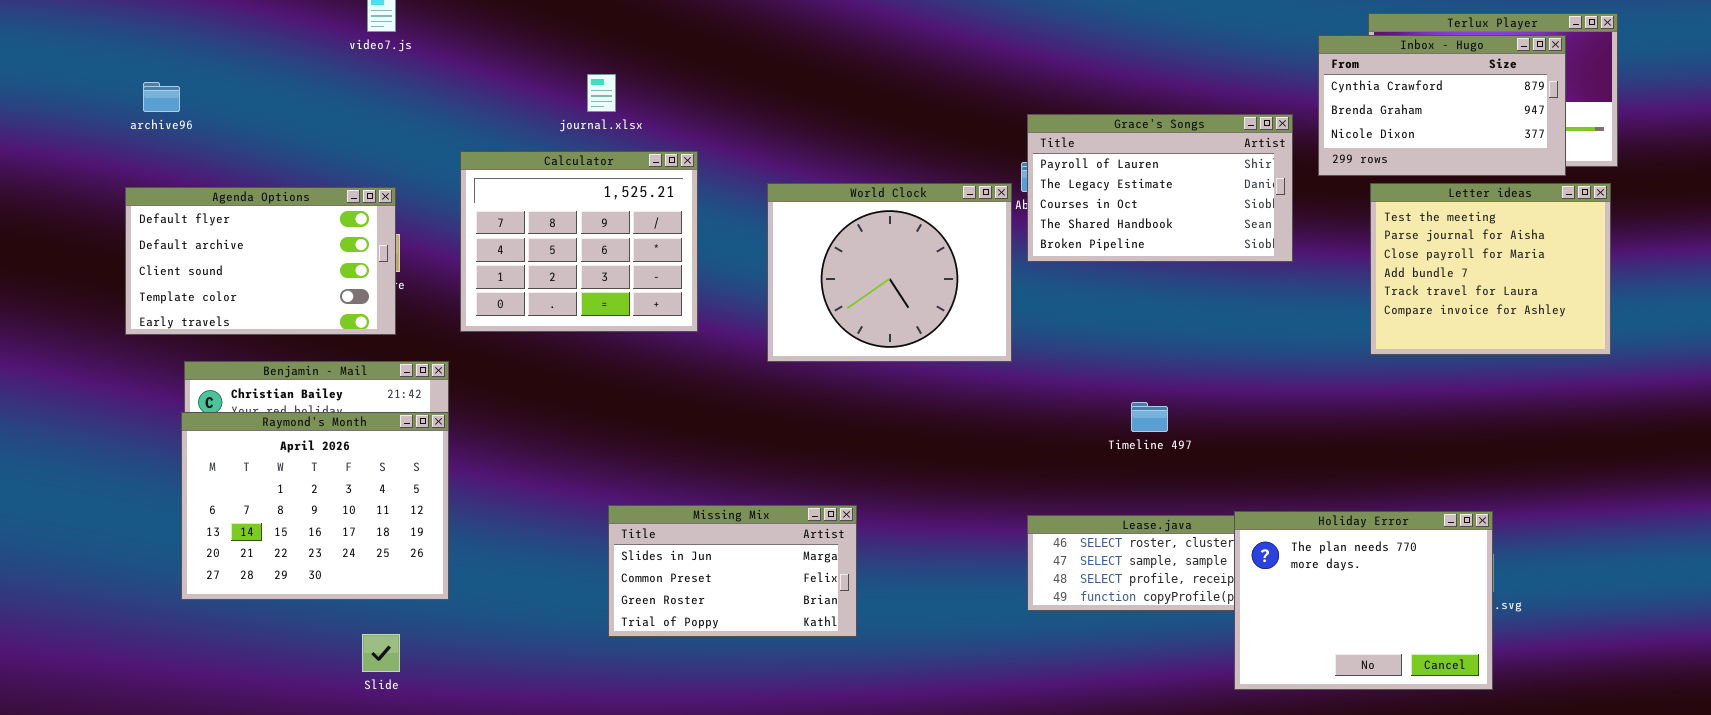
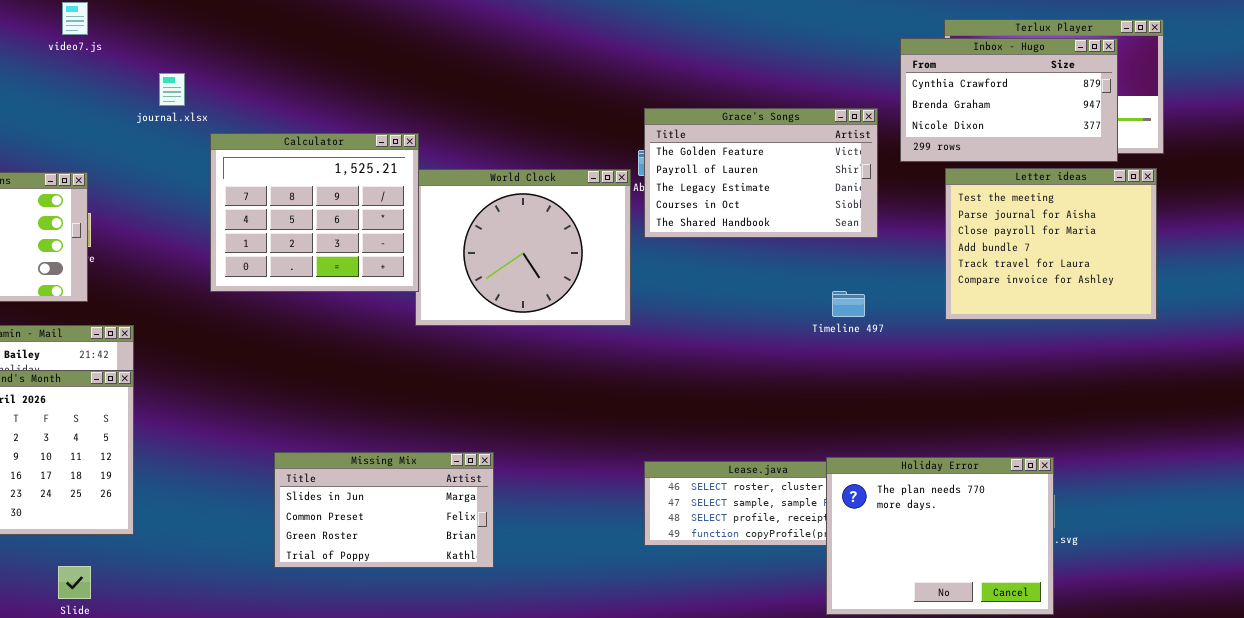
journal.xlsx: [587,74,616,112] -> [159,73,185,106], moved
Grace's Songs: [1027,114,1293,262] -> [644,108,878,238], scrolled up 1 row
Calculator: [460,151,698,332] -> [210,133,419,292], moved
Timeline 497: [1131,402,1168,432] -> [832,291,865,317], moved

